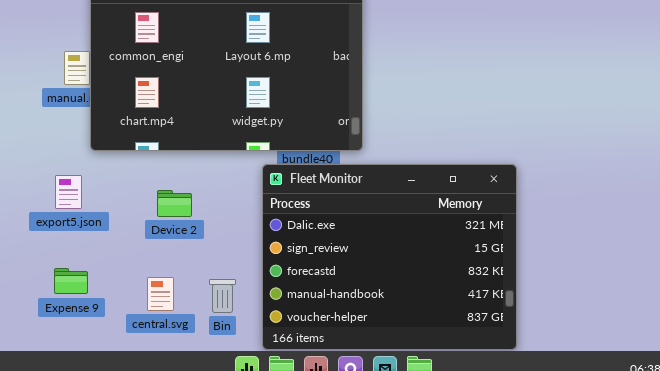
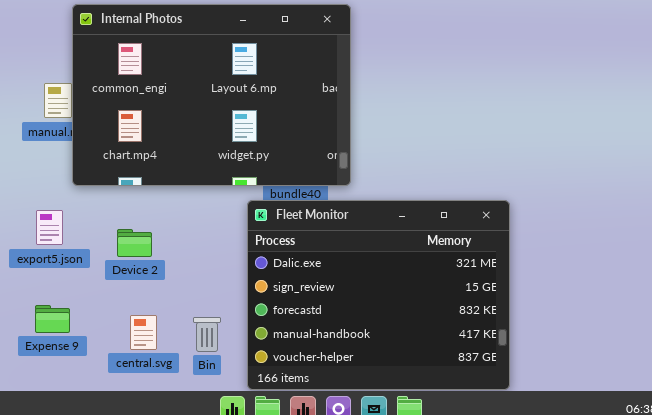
Device 2: [157,190,192,217] -> [117,229,152,257], moved

